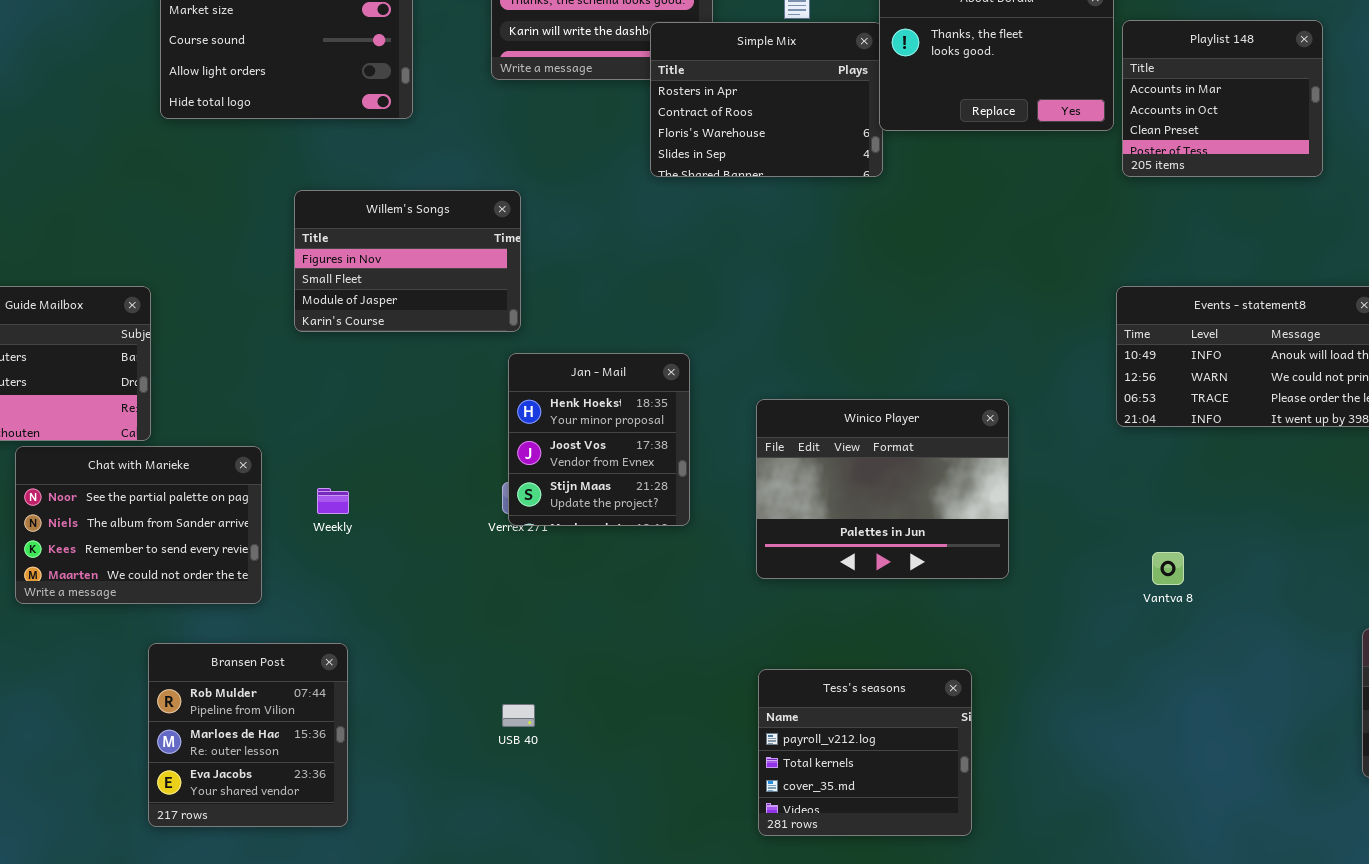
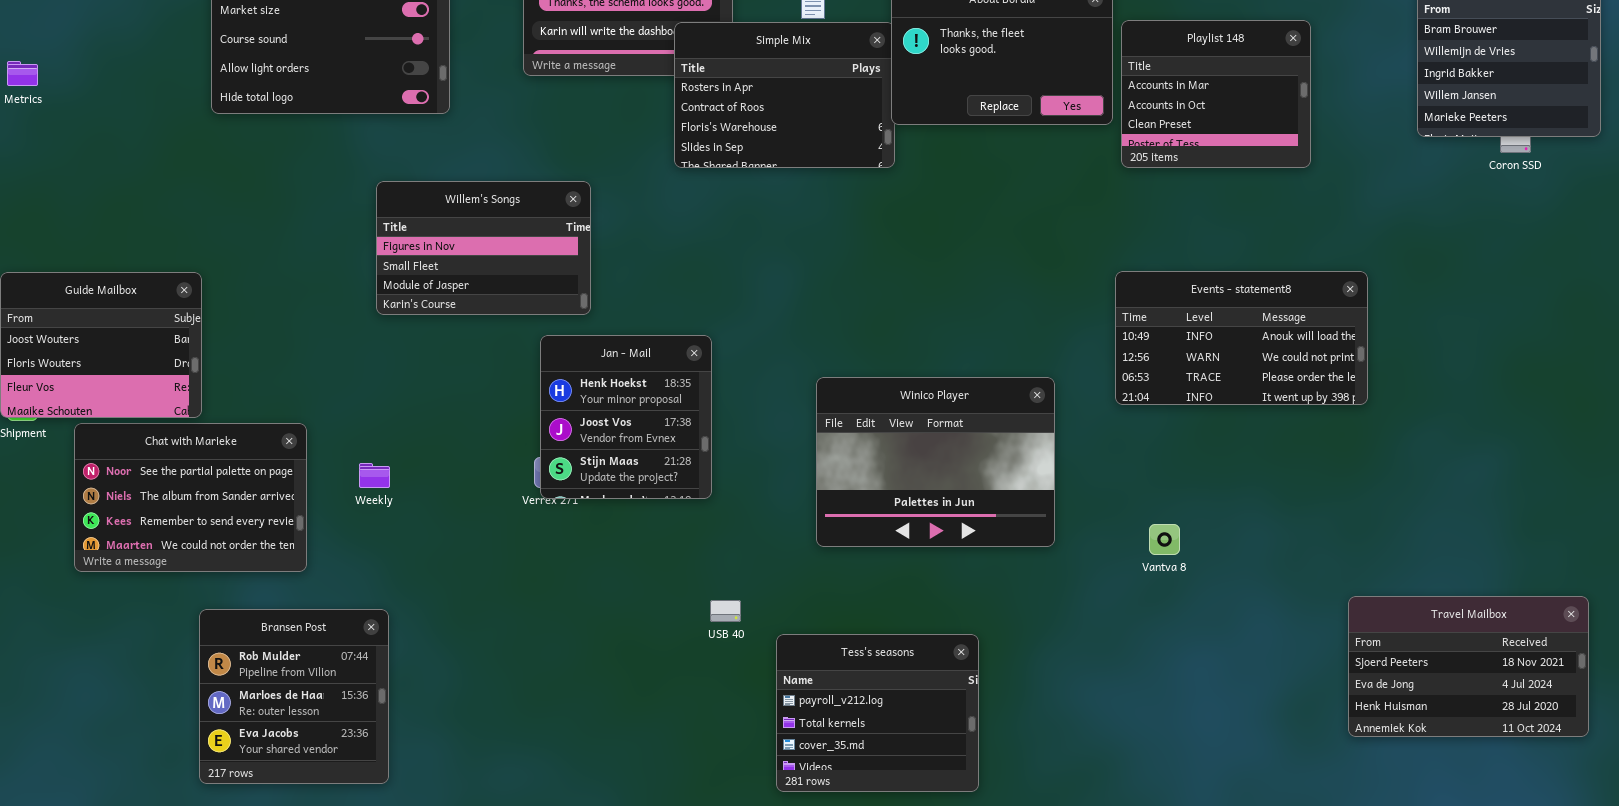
Willem's Songs: [294,190,521,332] -> [376,181,591,315], moved
Winico Player: [756,399,1009,579] -> [816,377,1055,547], moved
USB 40: [502,704,535,727] -> [710,600,741,622], moved

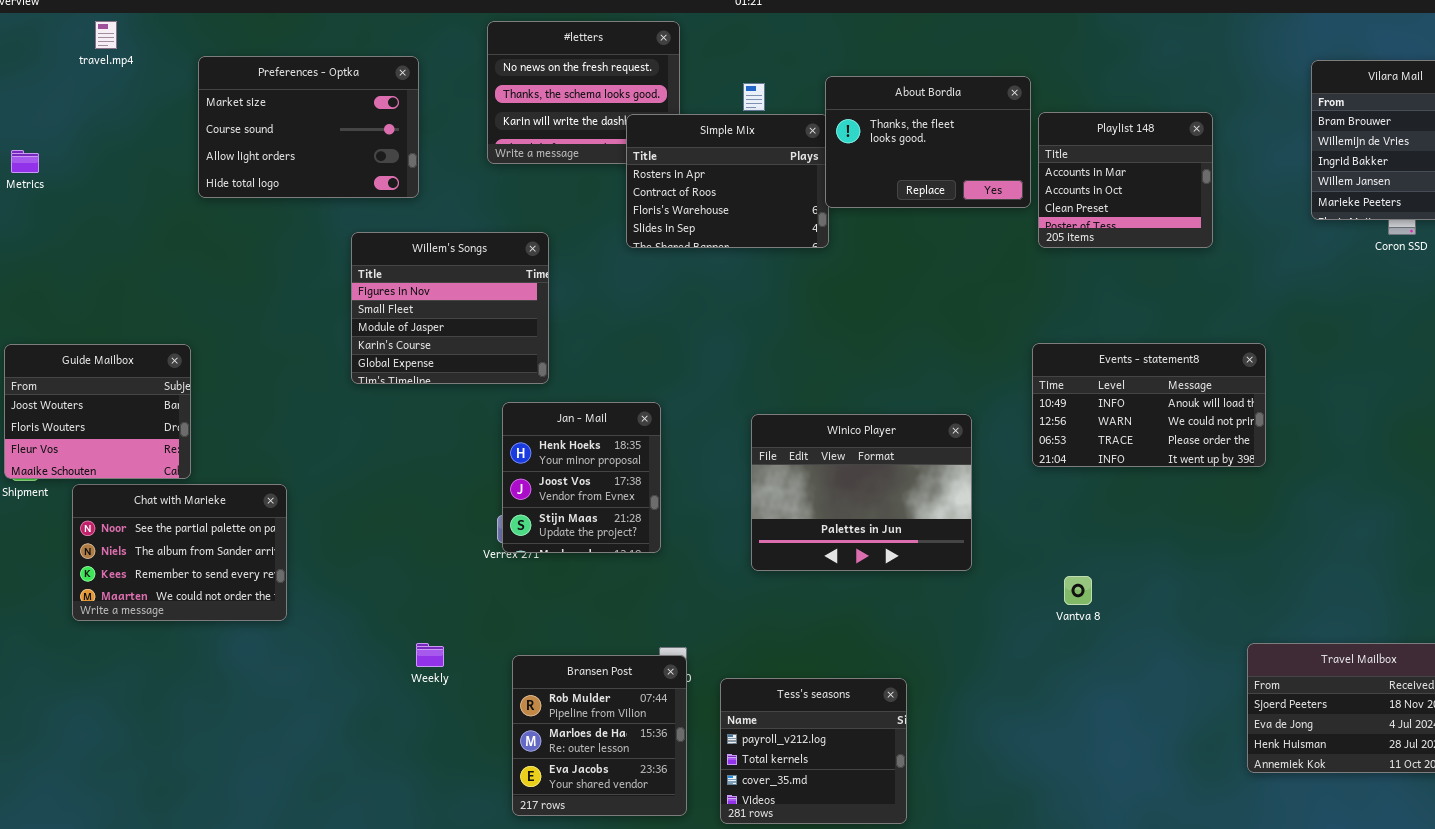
Willem's Songs: [376,181,591,315] -> [351,232,549,384], resized
Winico Player: [816,377,1055,547] -> [751,414,972,571], moved
Weekly: [359,463,390,488] -> [416,643,444,667], moved
Bransen Post: [199,609,389,784] -> [512,655,687,816], moved

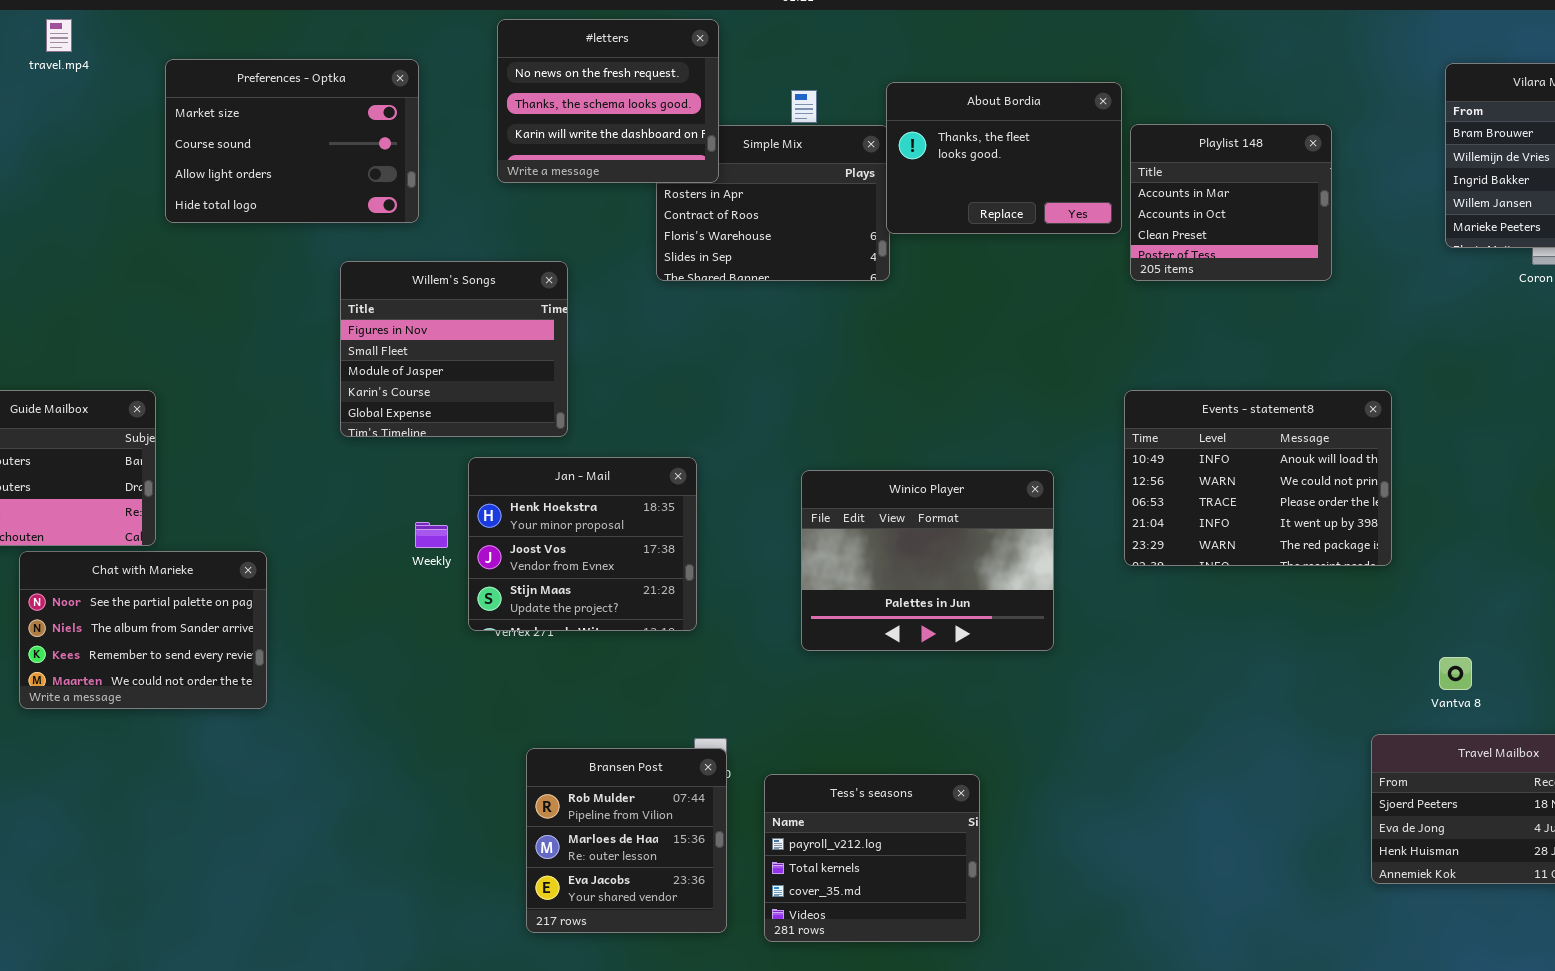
#letters: [487,21,680,164] -> [497,19,719,183], raised
Events - statement8: [1032,343,1266,467] -> [1124,390,1392,566], resized
Jan - Mail: [502,402,661,553] -> [468,457,697,631], resized
Vantva 8: [1064,576,1092,605] -> [1439,657,1472,690], moved
Weekly: [416,643,444,667] -> [415,522,448,548], moved

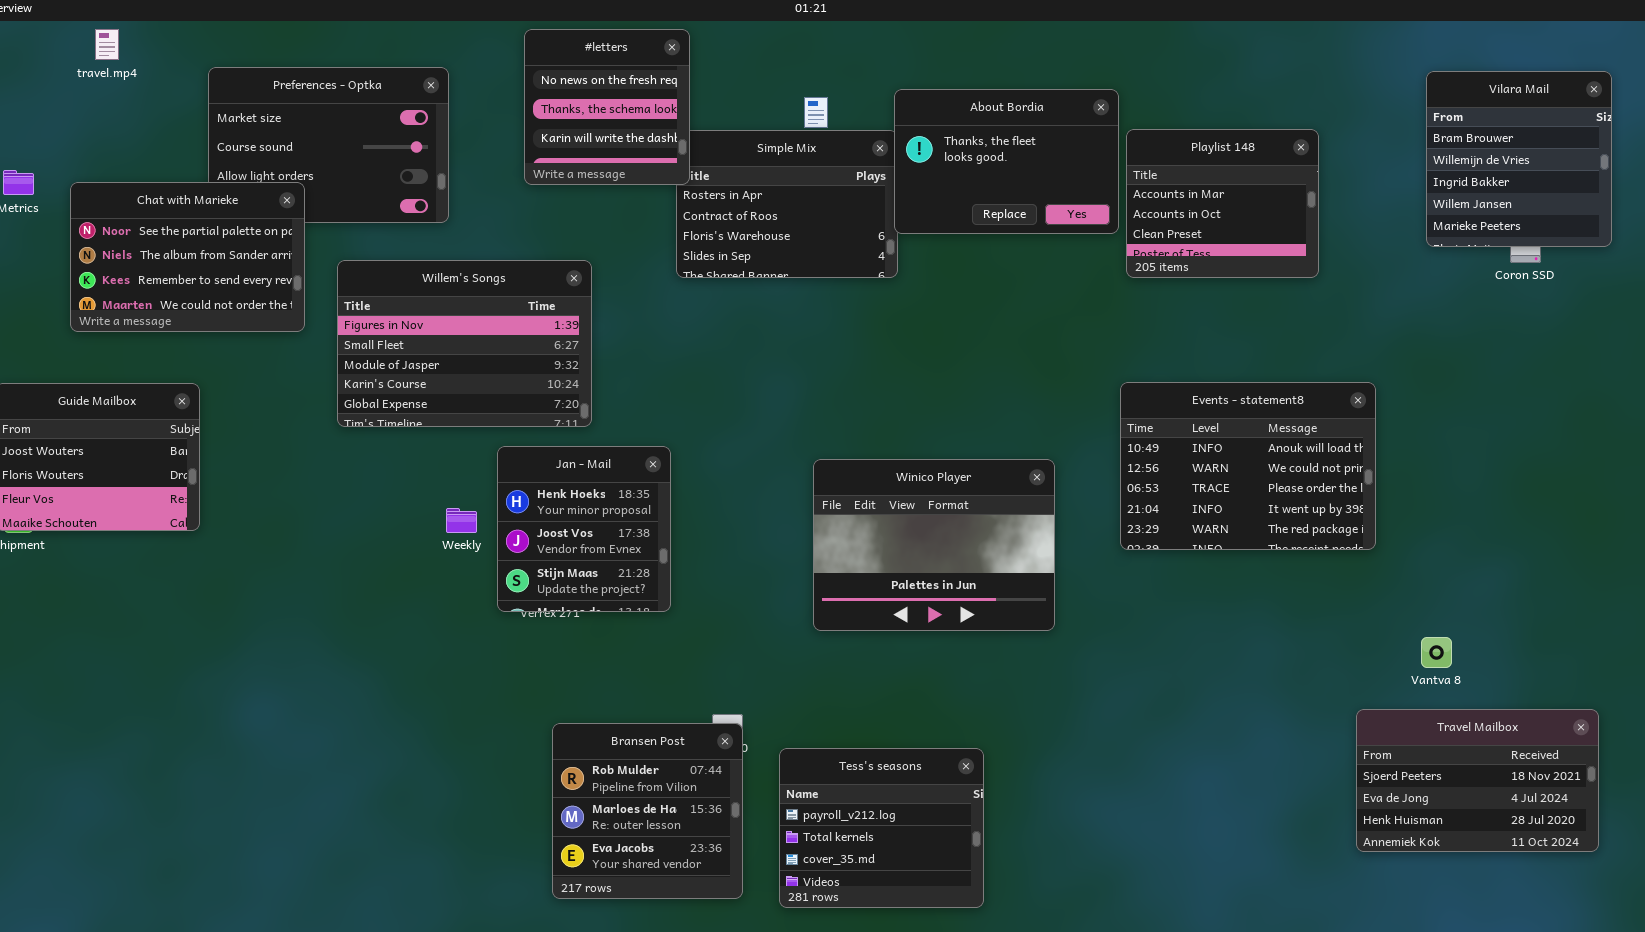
#letters: [497,19,719,183] -> [524,29,690,185], resized
Willem's Songs: [340,261,568,437] -> [337,260,592,427], resized
Jan - Mail: [468,457,697,631] -> [497,446,671,612], resized
Chat with Marieke: [19,551,267,709] -> [70,182,305,332], moved

